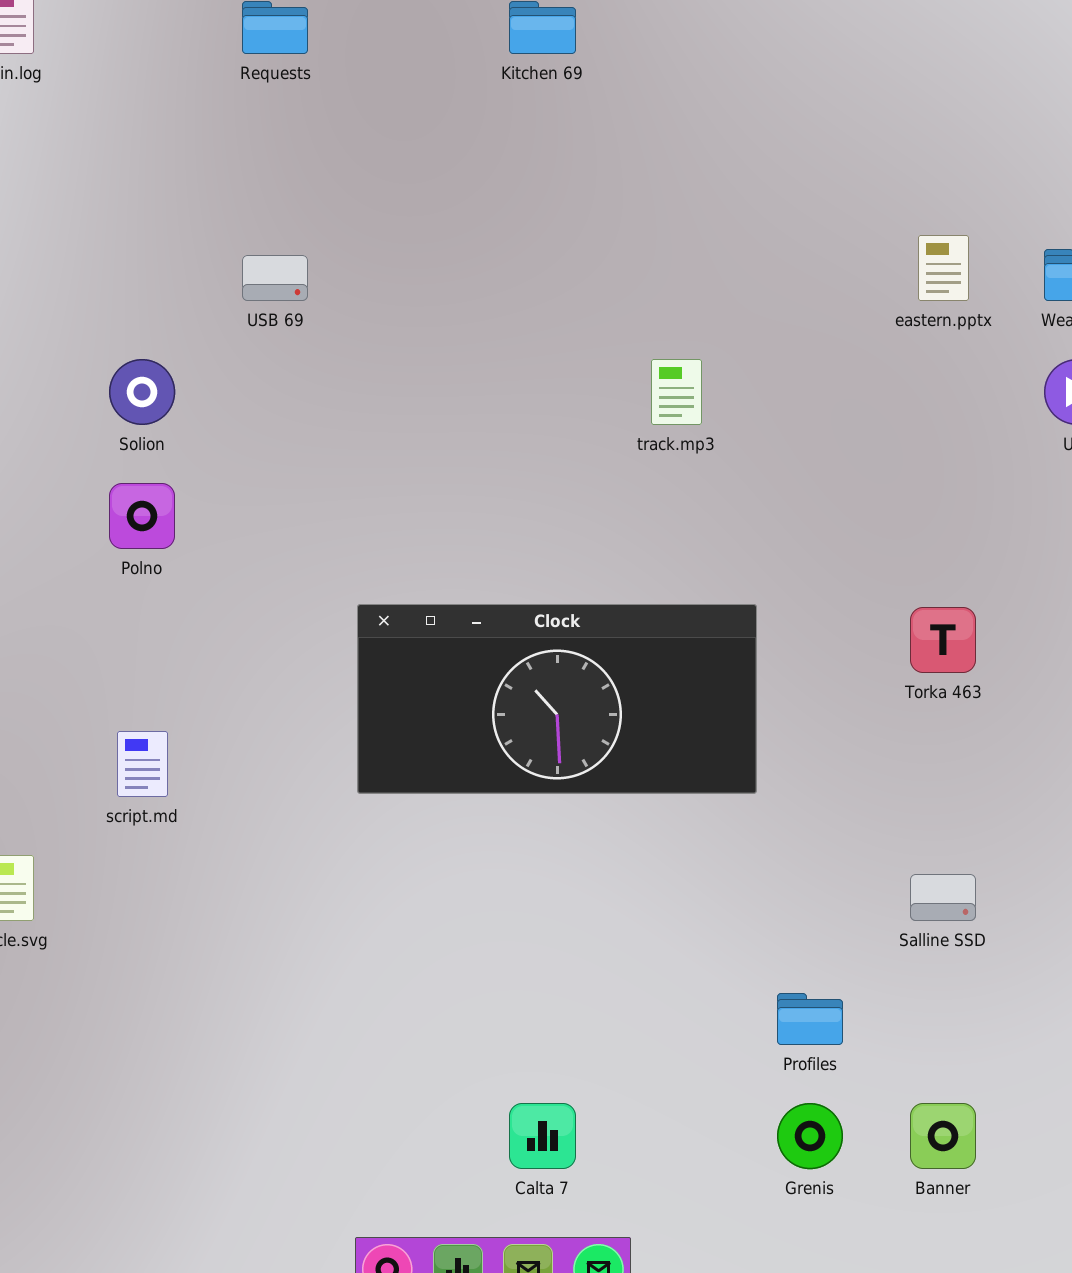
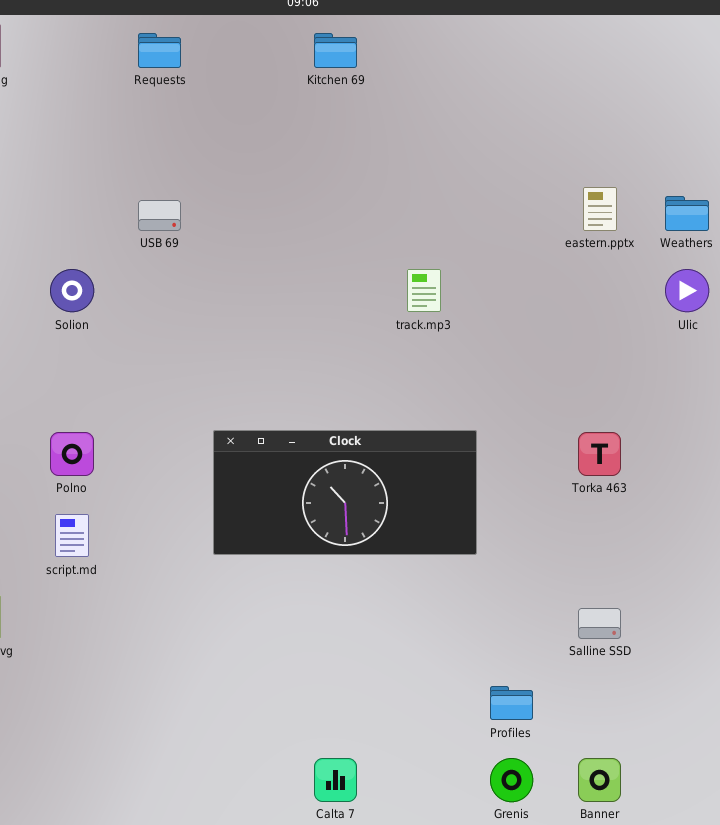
Polno: [109,483,175,549] -> [50,432,94,476], moved

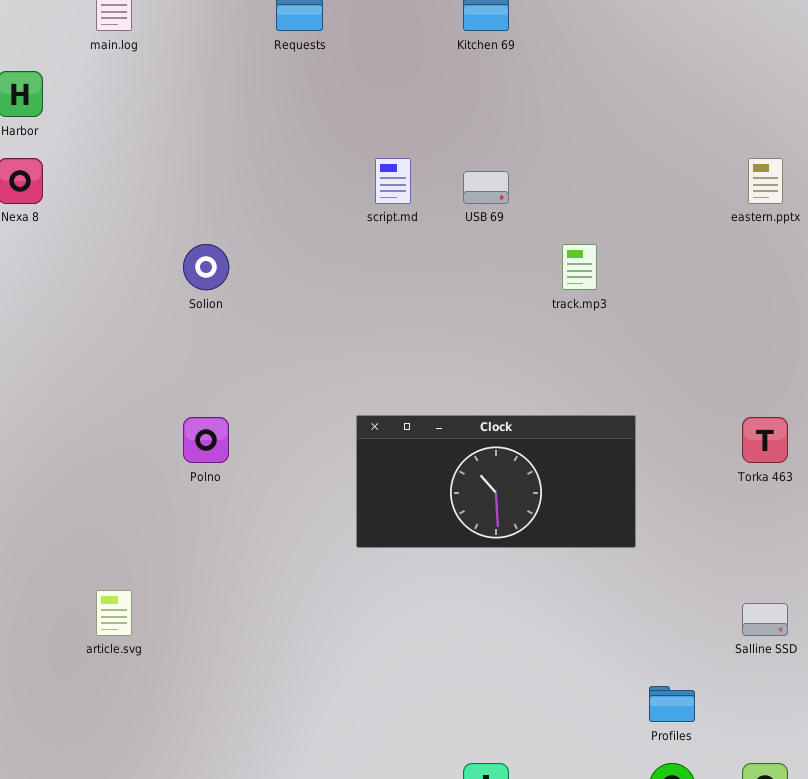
USB 69: [138,200,181,231] -> [463,171,509,204], moved
script.md: [55,514,89,557] -> [375,158,411,204], moved

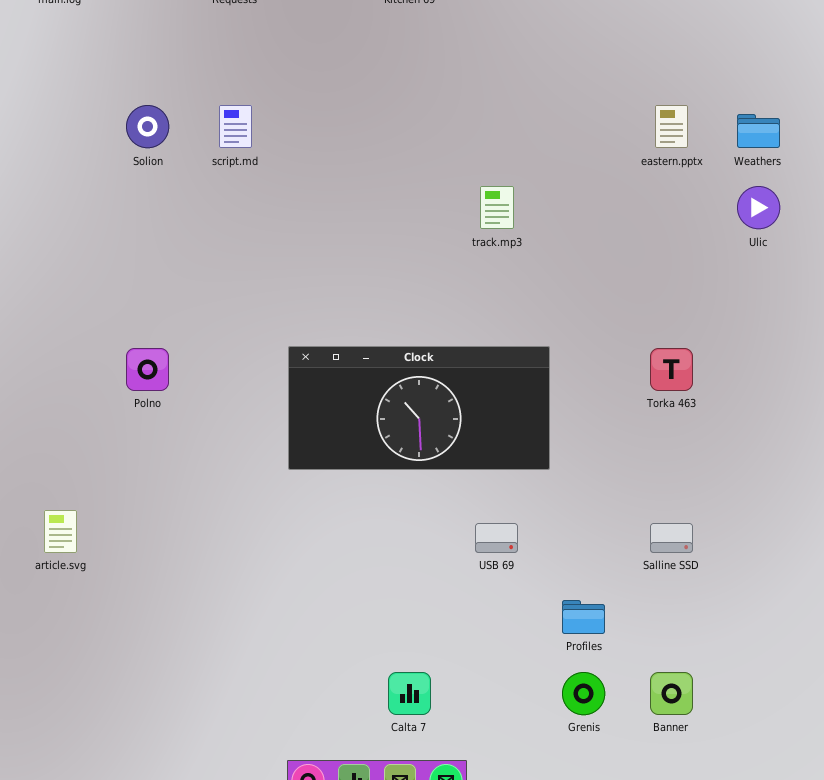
script.md: [375,158,411,204] -> [219,105,252,148], moved
USB 69: [463,171,509,204] -> [475,523,518,553], moved
Solion: [183,244,229,290] -> [126,105,169,148], moved

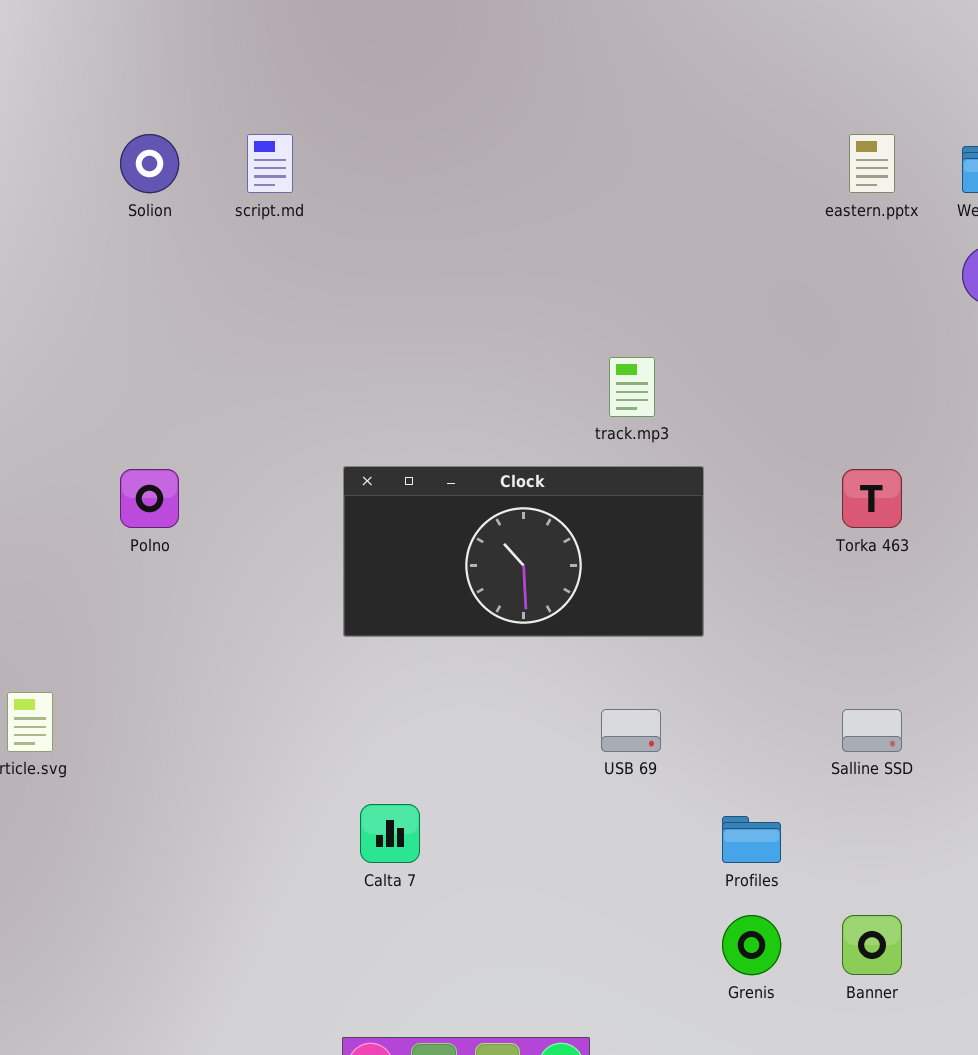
track.mp3: [480,186,514,229] -> [609,357,655,417], moved
Calta 7: [388,672,431,715] -> [360,804,420,863], moved

